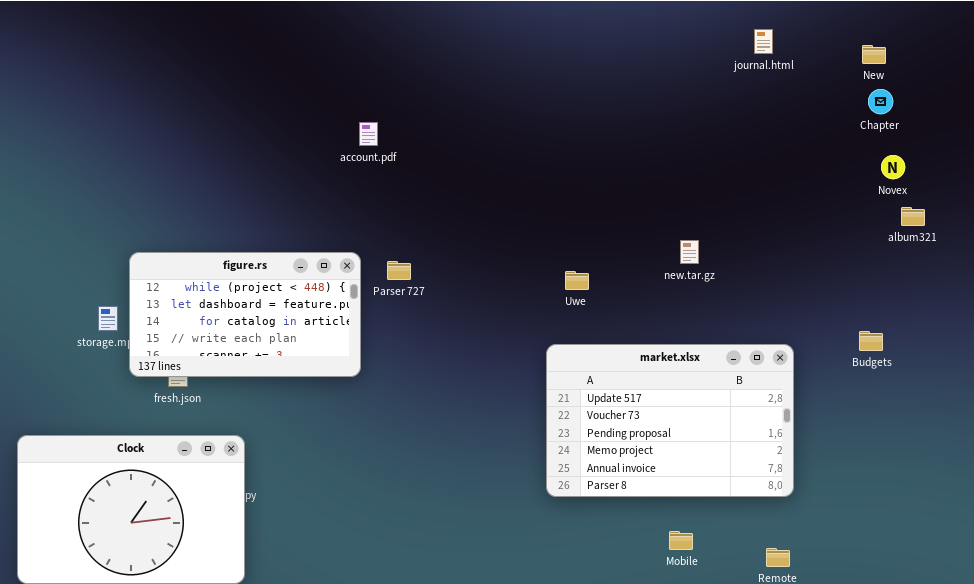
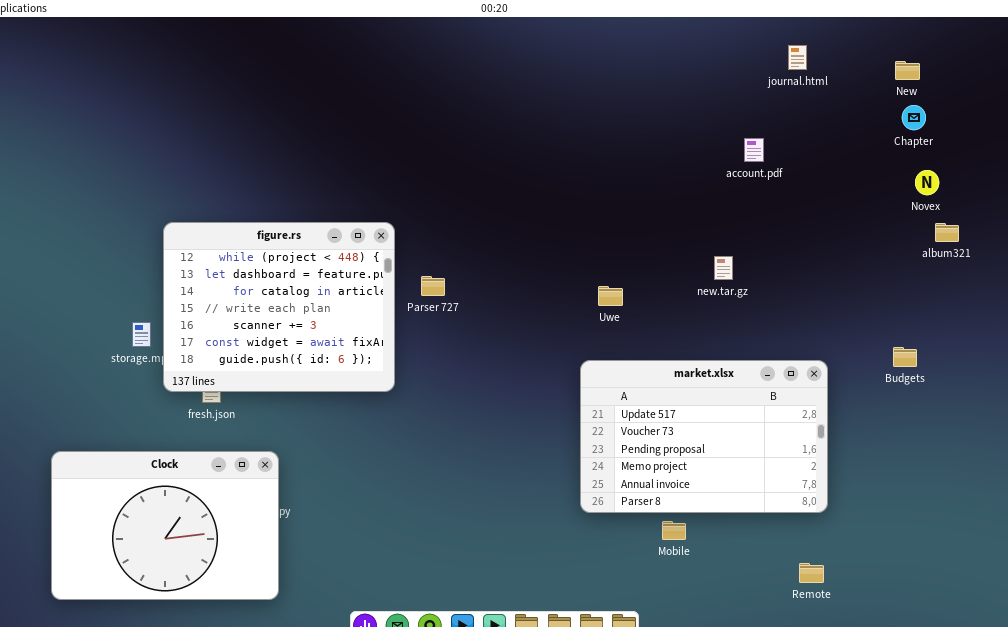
account.pdf: [359,122,378,146] -> [744,138,764,162], moved
figure.rs: [129,252,361,377] -> [163,222,395,392], resized
Mobile: [669,531,693,550] -> [662,521,686,540], moved

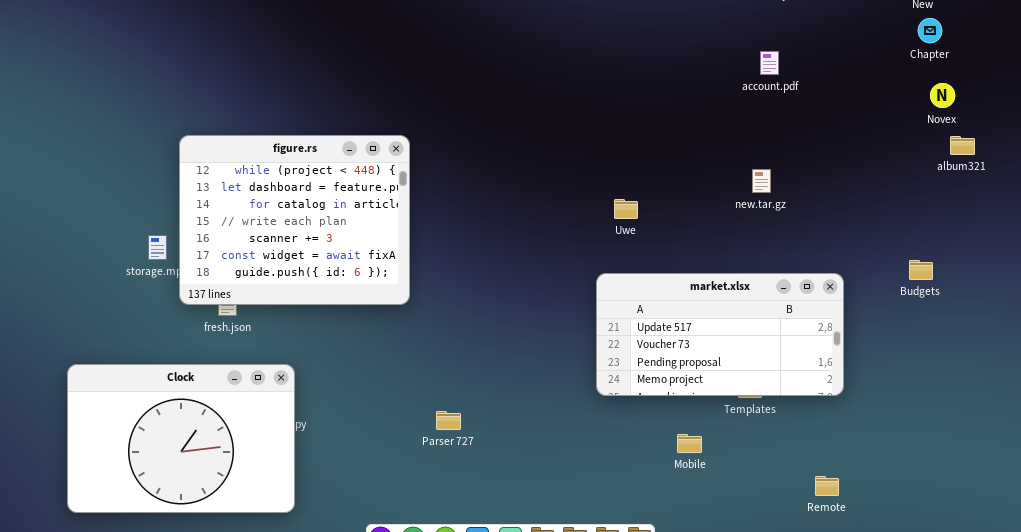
new.tar.gz: [714,256,733,280] -> [752,169,771,193], moved
Parser 727: [421,276,445,296] -> [436,411,461,430], moved
market.xlsx: [580,360,828,513] -> [596,273,844,396], resized

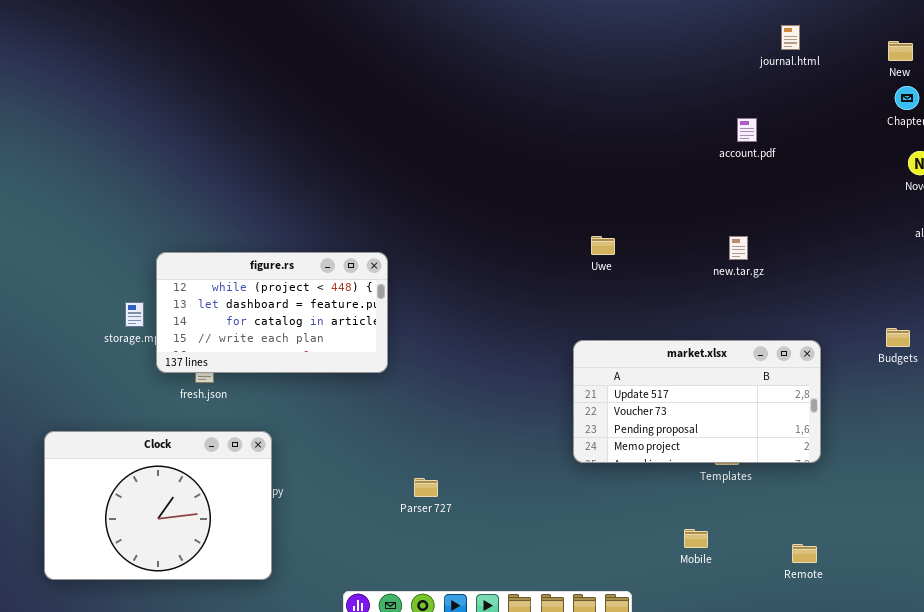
figure.rs: [179,135,410,305] -> [156,252,388,373], resized
Uwe: [614,199,638,219] -> [591,236,615,255], moved
Mobile: [677,434,702,453] -> [684,529,708,548], moved

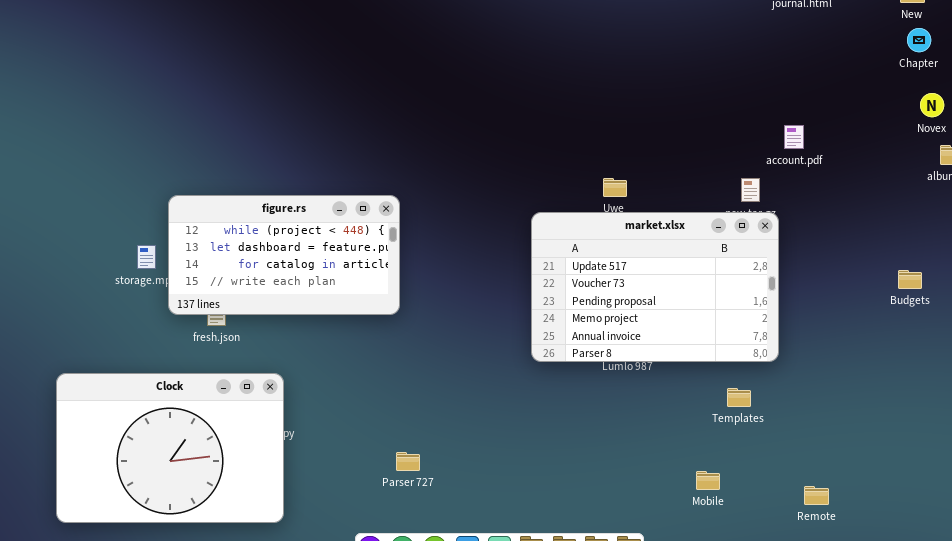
account.pdf: [737,118,757,142] -> [784,125,804,149], moved
market.xlsx: [573,340,821,463] -> [531,212,779,362], moved, resized
Parser 727: [414,478,438,497] -> [396,452,420,471], moved

